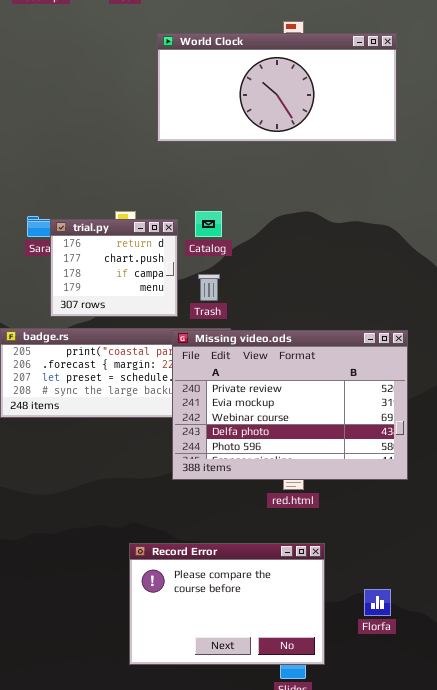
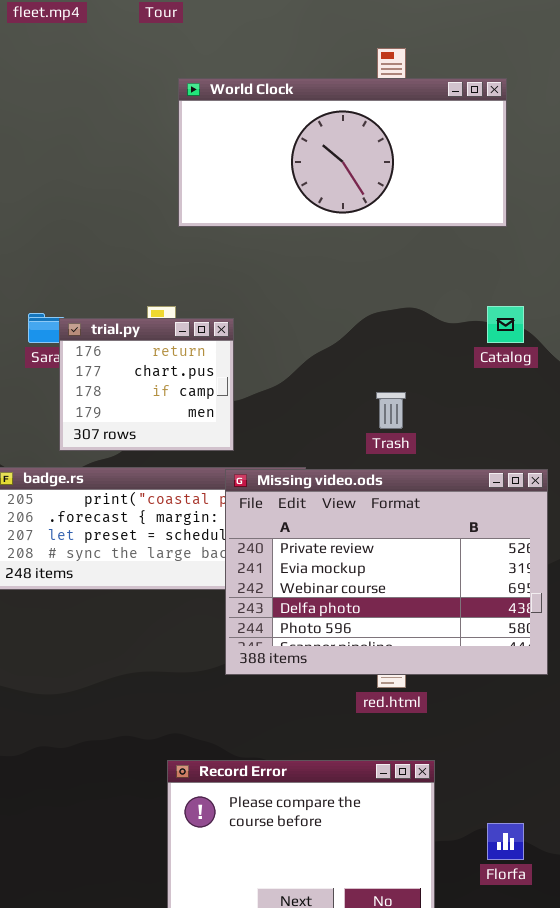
World Clock: [157,33,397,142] -> [178,78,507,227], moved
Catalog: [195,211,222,237] -> [487,306,524,343], moved
Trash: [198,274,220,301] -> [376,392,406,429], moved

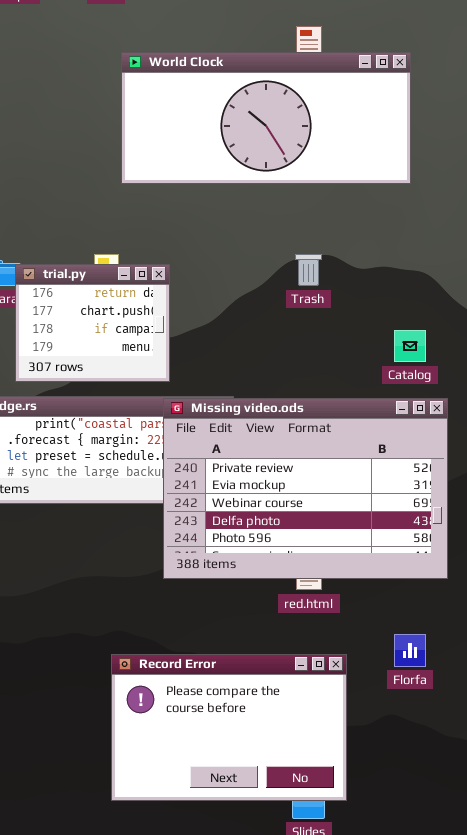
Catalog: [487,306,524,343] -> [394,330,426,362], moved
Trash: [376,392,406,429] -> [295,254,322,286], moved
Florfa: [487,823,524,860] -> [394,634,426,667], moved

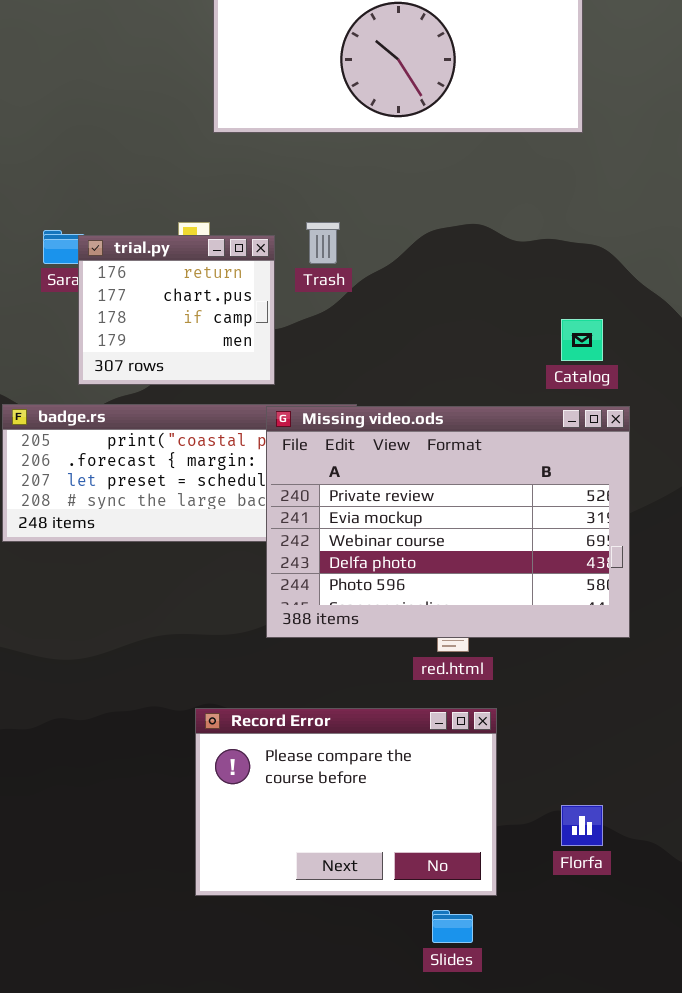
Trash: [295,254,322,286] -> [306,222,340,264], moved
Florfa: [394,634,426,667] -> [561,805,603,846], moved
Record Error: [111,654,347,801] -> [195,708,497,896], moved

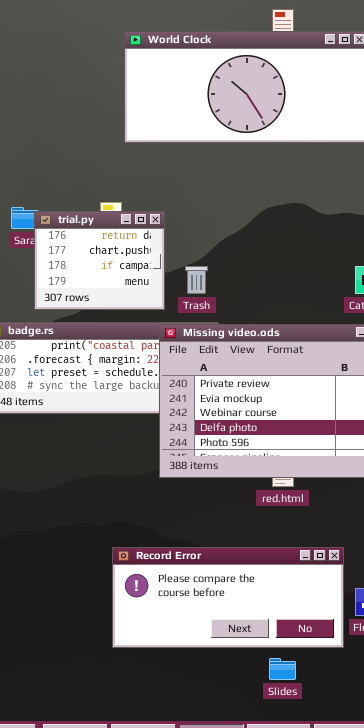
Trash: [306,222,340,264] -> [185,266,208,294], moved
Record Error: [195,708,497,896] -> [112,547,344,648], resized

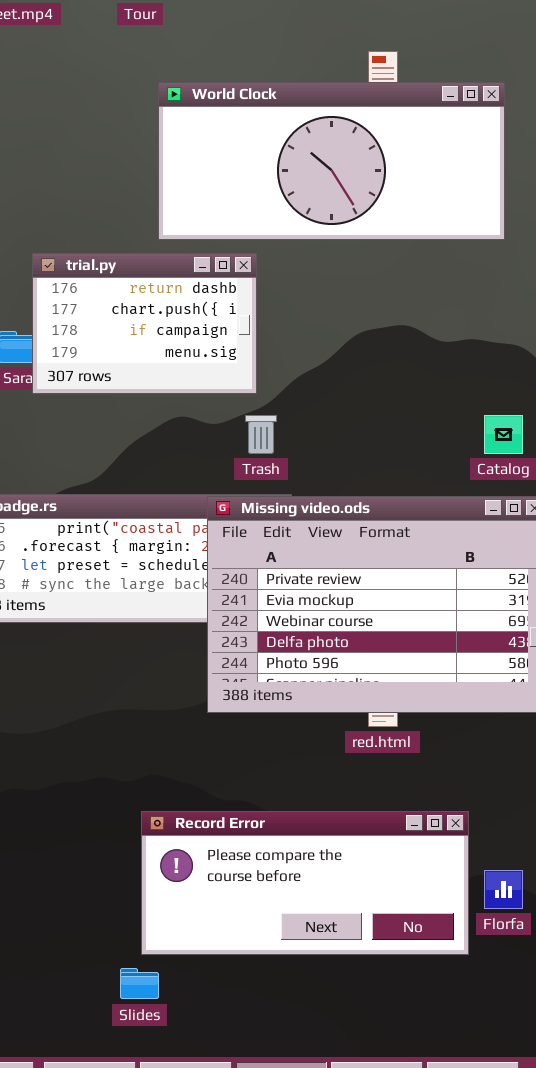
trial.py: [34,211,165,310] -> [32,253,257,394], moved, resized
Slides: [269,658,296,680] -> [120,968,159,999], moved

